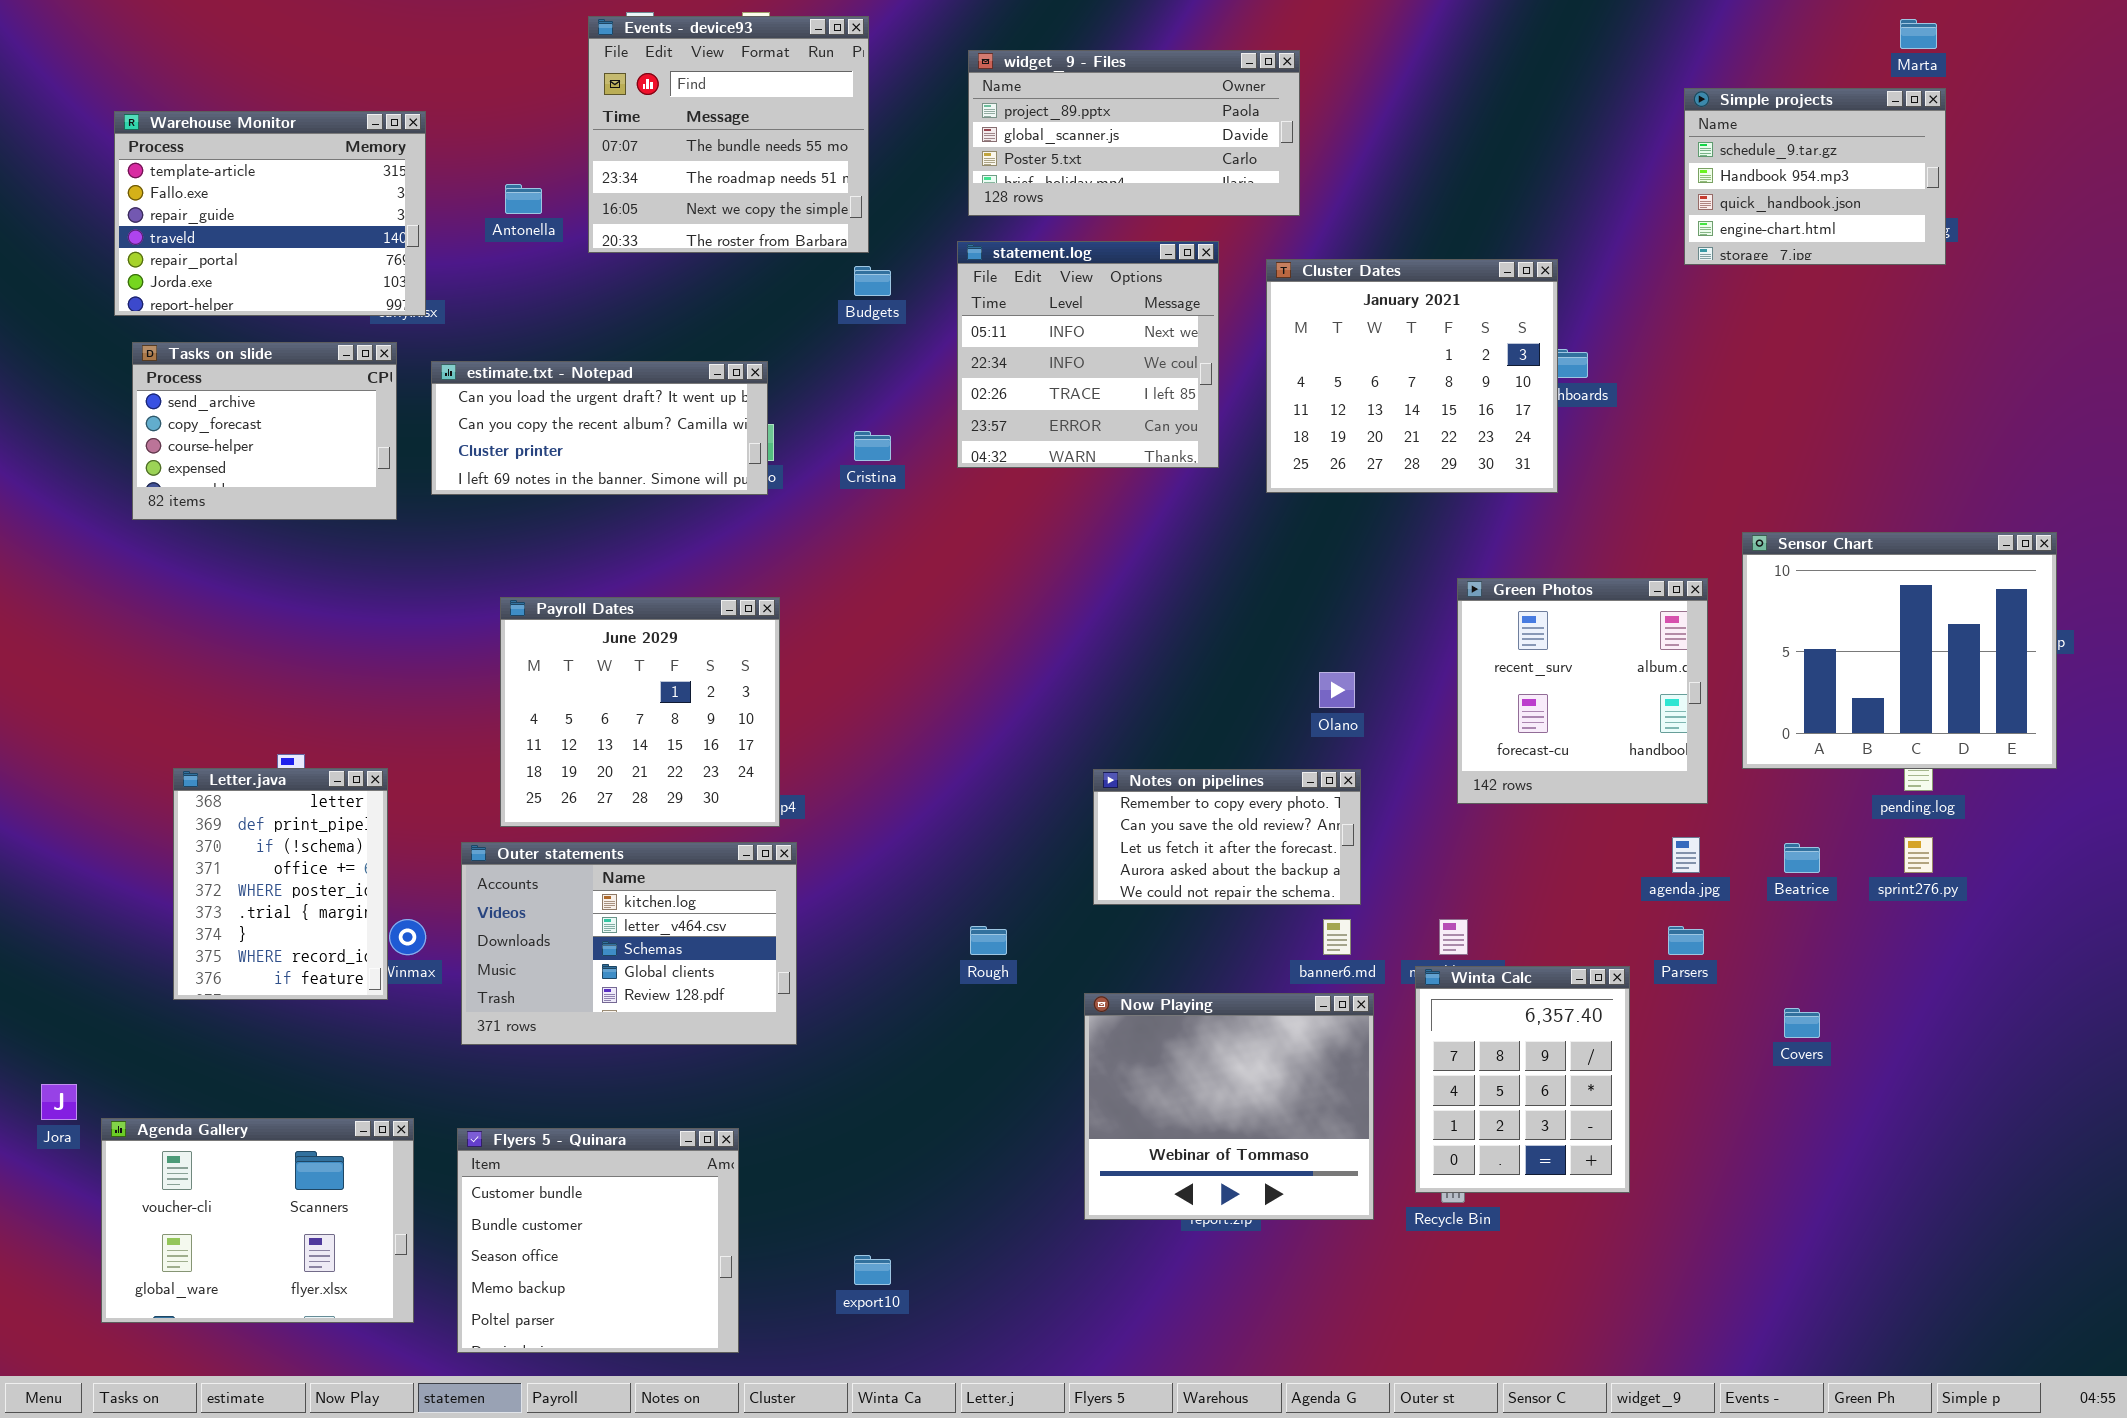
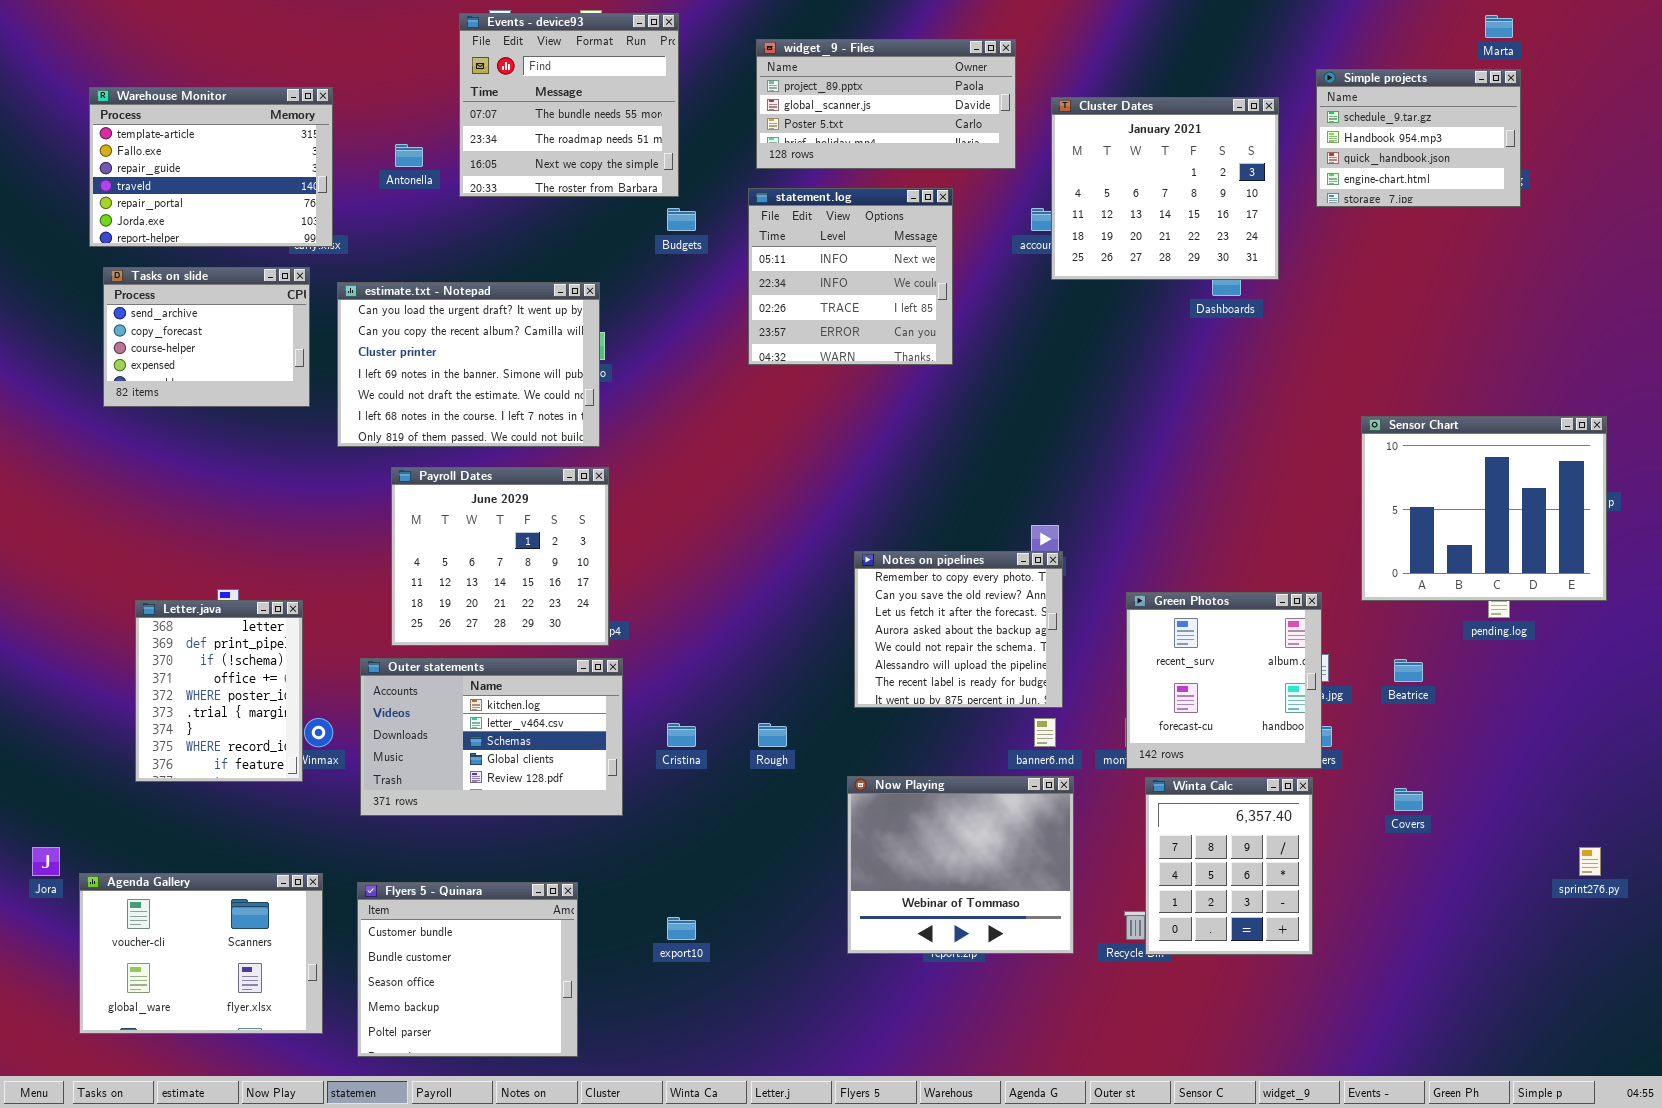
Cluster Dates: [1266,259,1558,493] -> [1051,97,1279,280], moved
estimate.txt - Notepad: [431,361,768,495] -> [337,282,600,447], resized
Cristina: [854,431,891,461] -> [667,723,696,747], moved
Green Photos: [1457,578,1708,804] -> [1126,592,1322,769], moved
Notes on pipelines: [1093,769,1361,905] -> [854,551,1063,708], resized
sprint276.py: [1904,837,1933,873] -> [1579,847,1601,876], moved
Winta Calc: [1415,966,1630,1193] -> [1145,777,1313,955], moved
export10: [854,1255,891,1285] -> [667,917,696,940], moved

